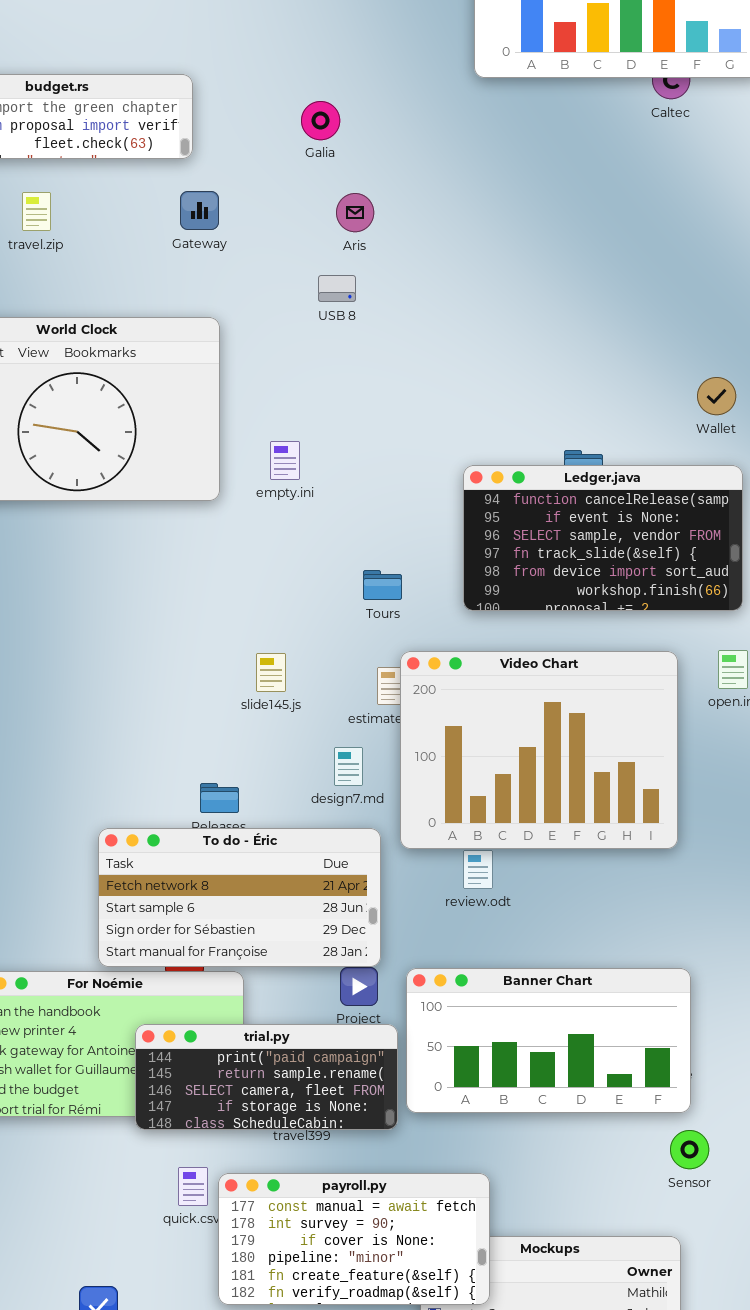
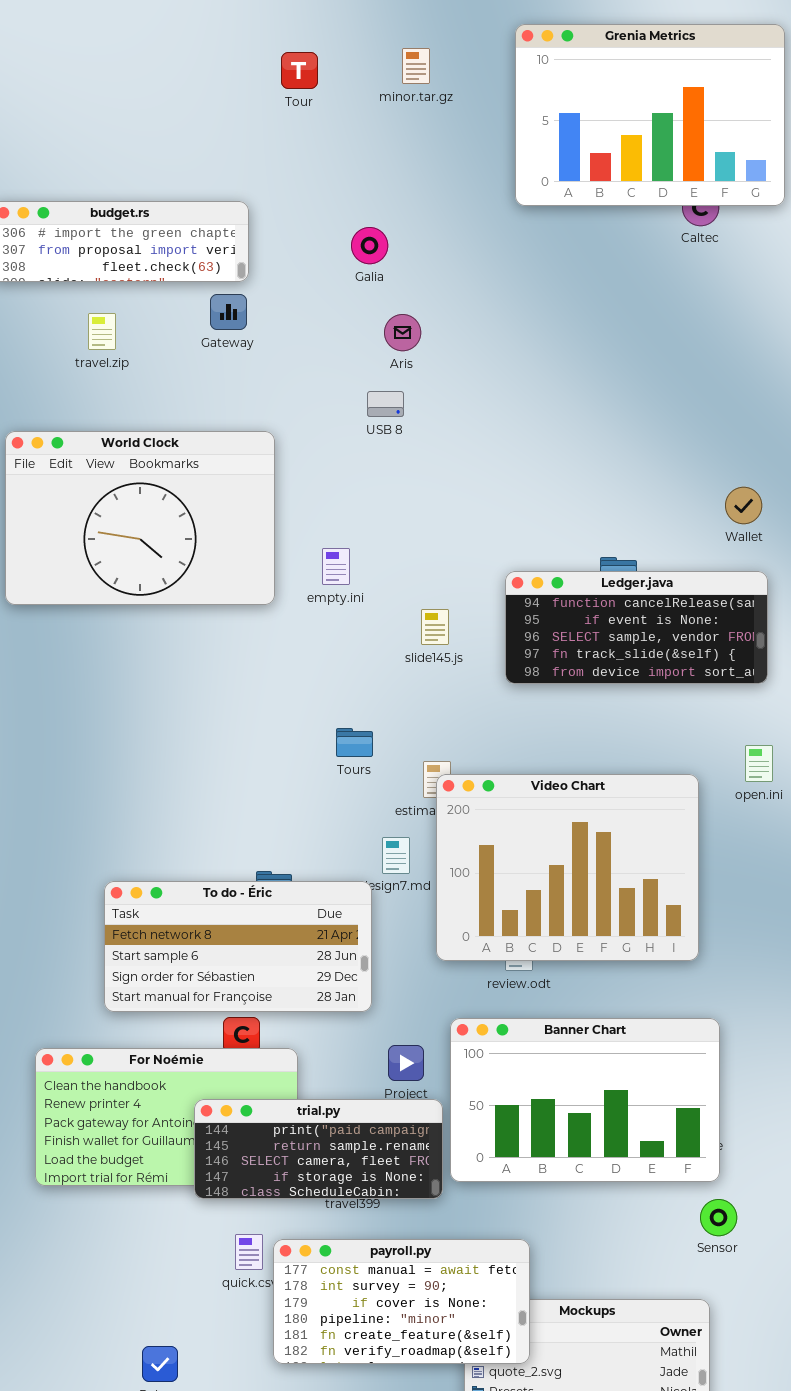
Gateway: [180,191,219,230] -> [210,294,247,330], moved
Ledger.java: [463,465,743,611] -> [505,571,768,684], resized
Tours: [363,570,402,600] -> [336,728,373,757], moved
Video Chart: [400,651,678,849] -> [436,774,699,961], moved
slide145.js: [256,653,286,692] -> [421,609,449,645], moved
To do - Éric: [98,828,381,967] -> [104,881,372,1012], moved
Banner Chart: [406,968,691,1113] -> [450,1018,720,1182], resized

